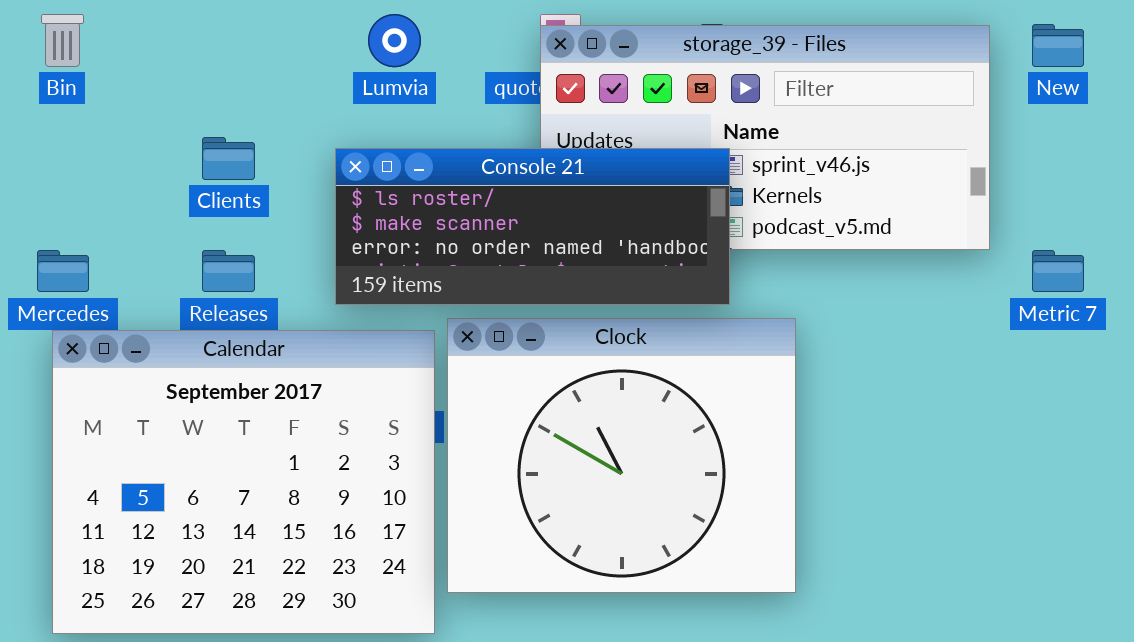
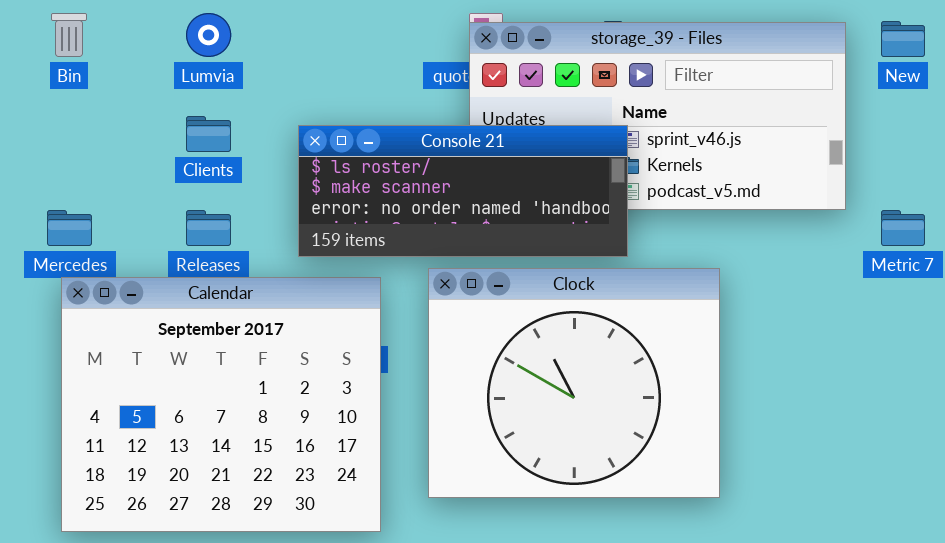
Lumvia: [368,14,421,67] -> [186,13,231,57], moved
Clock: [447,318,796,593] -> [428,268,720,498], moved

